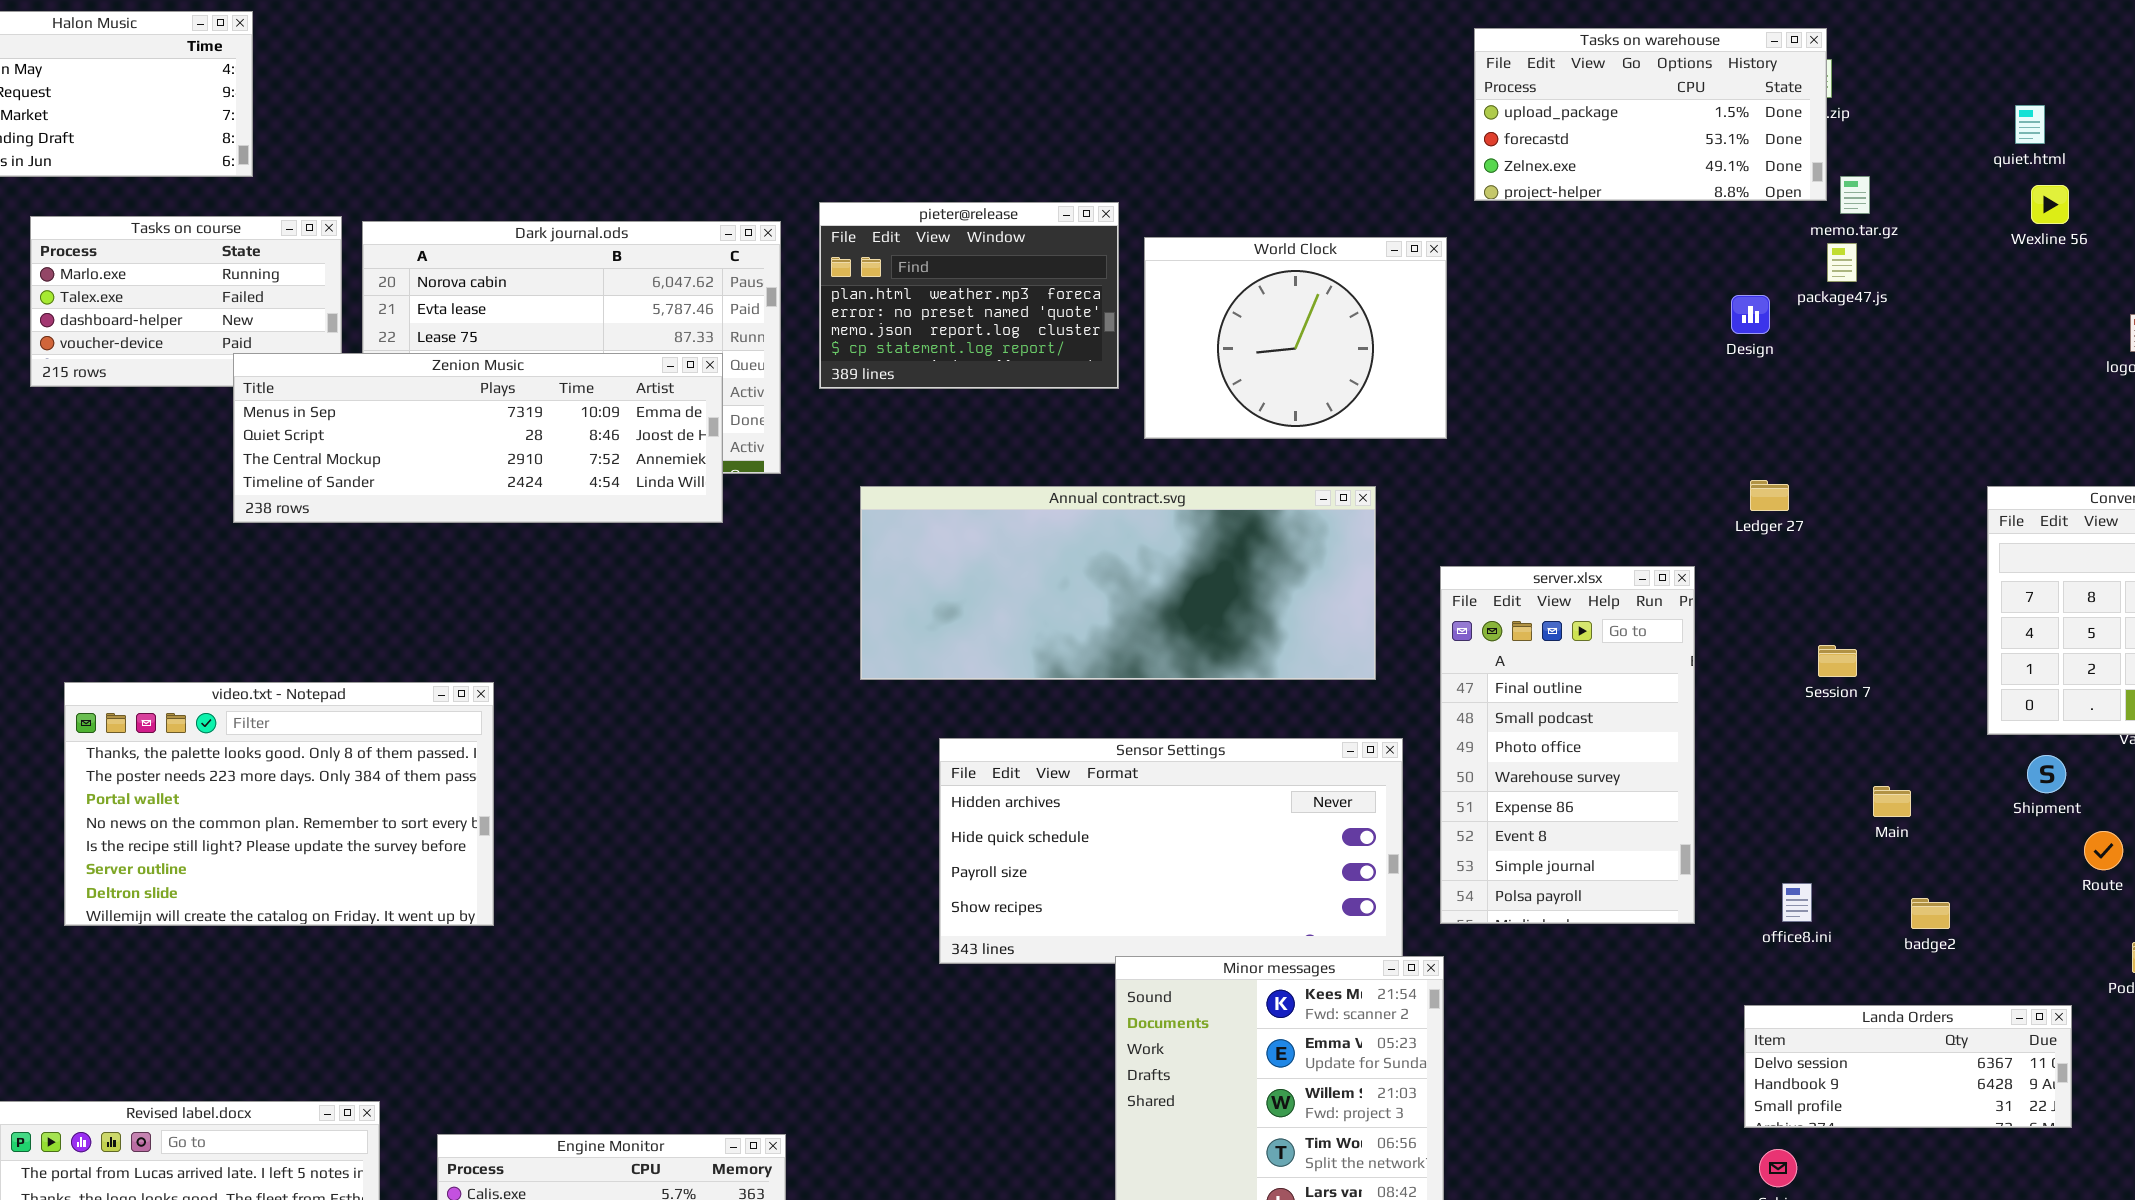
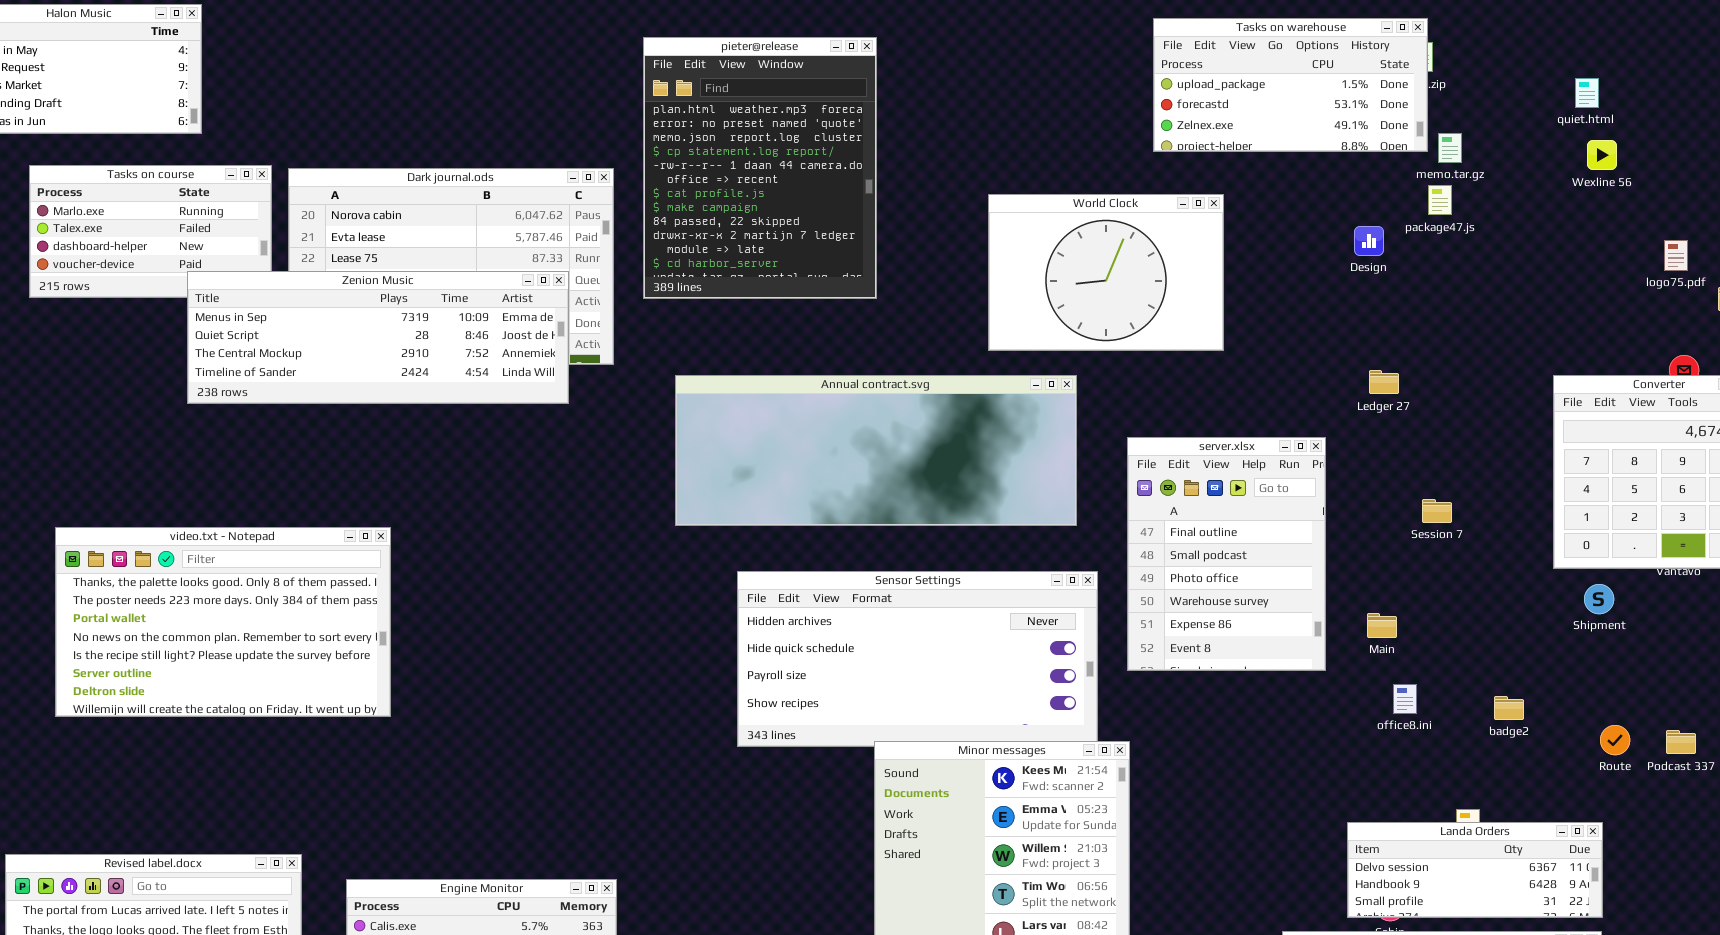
pieter@release: [819,202,1119,389] -> [643,37,877,299], resized
World Clock: [1144,237,1447,439] -> [988,194,1224,351], moved
server.xlsx: [1440,566,1695,924] -> [1127,437,1326,671], resized
Main: [1873,786,1911,817] -> [1367,613,1397,638], moved
Route: [2084,831,2123,870] -> [1600,725,1630,755], moved
Landa Orders: [1744,1005,2072,1128] -> [1347,822,1603,918], moved

